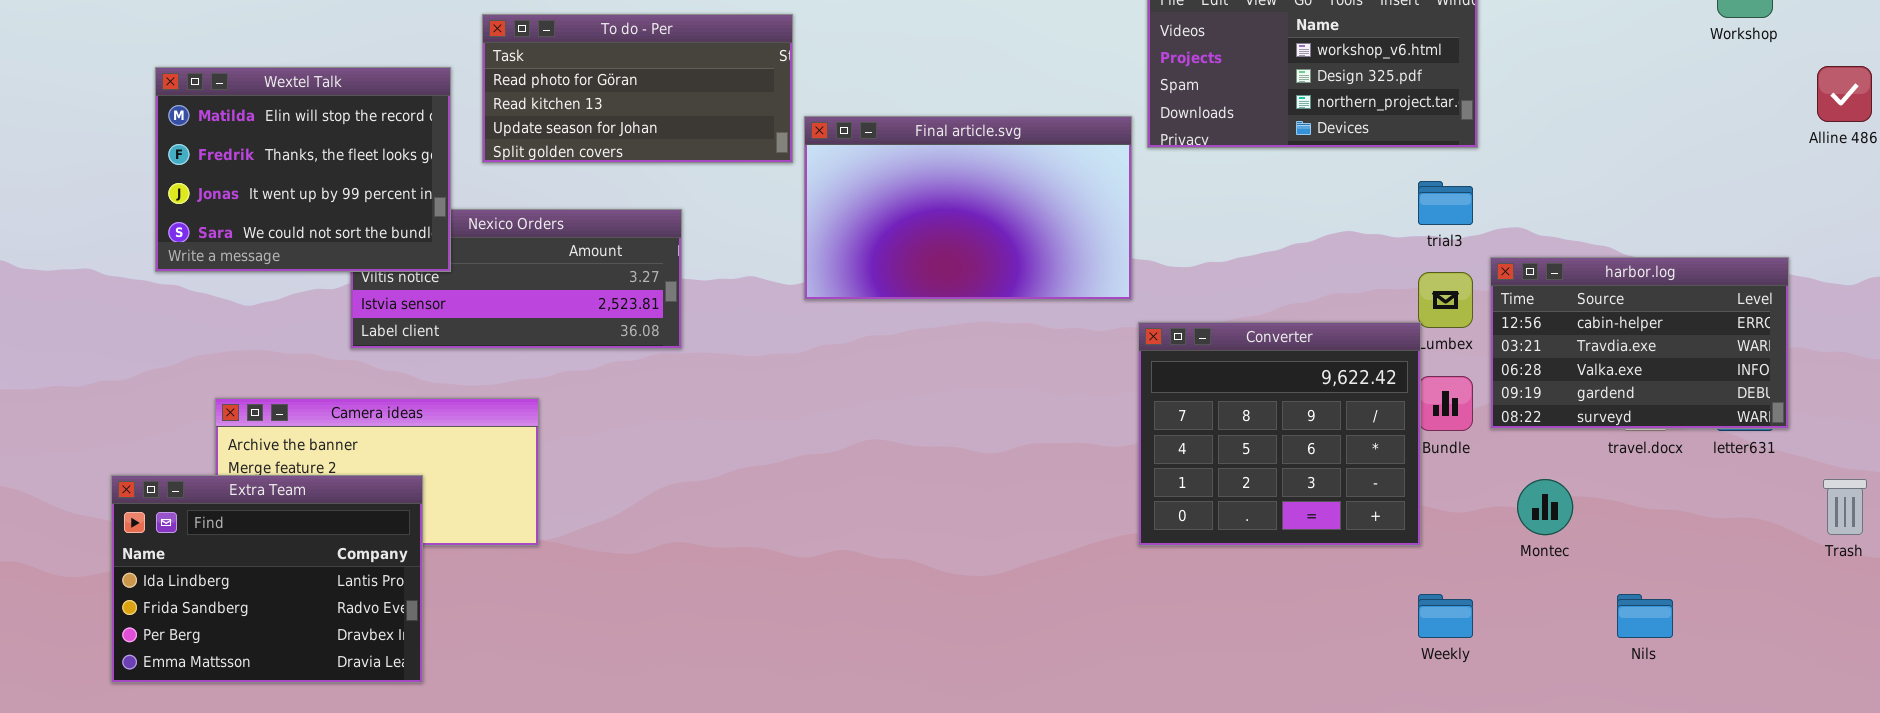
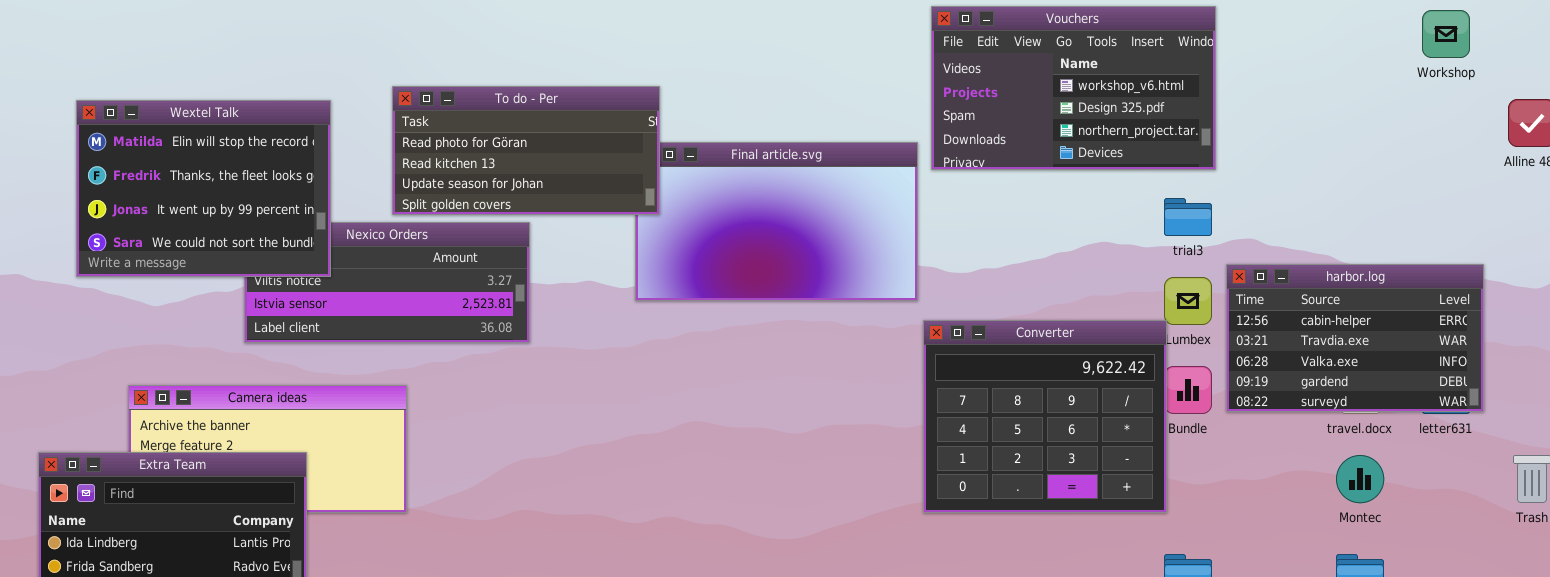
To do - Per: [482,14,793,163] -> [392,86,660,215], moved
Montec: [1517,479,1573,535] -> [1336,455,1384,503], moved

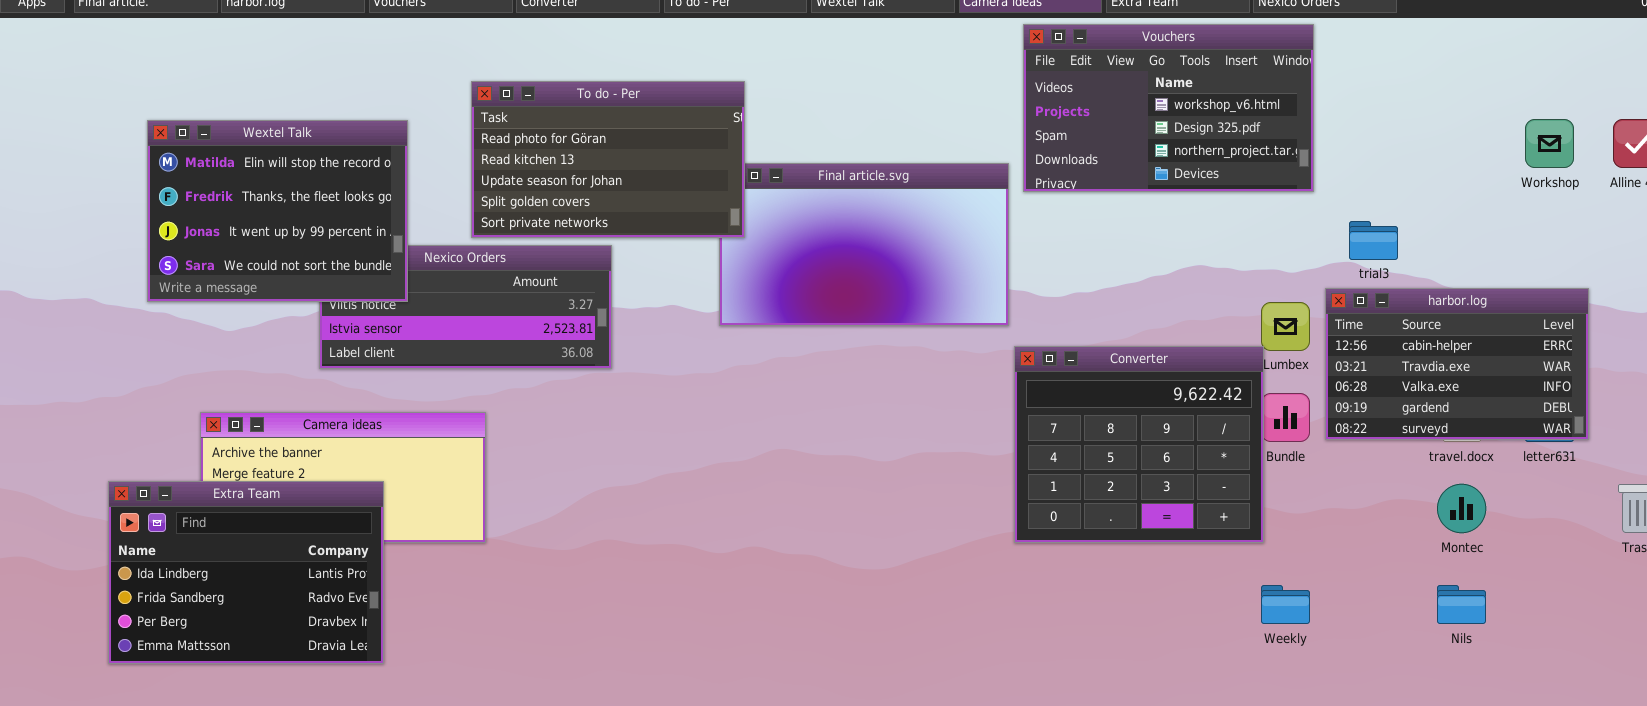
Workshop: [1422,10,1470,58] -> [1525,119,1574,168], moved
To do - Per: [392,86,660,215] -> [471,81,745,238], resized
trial3: [1164,198,1212,236] -> [1349,221,1398,260], moved

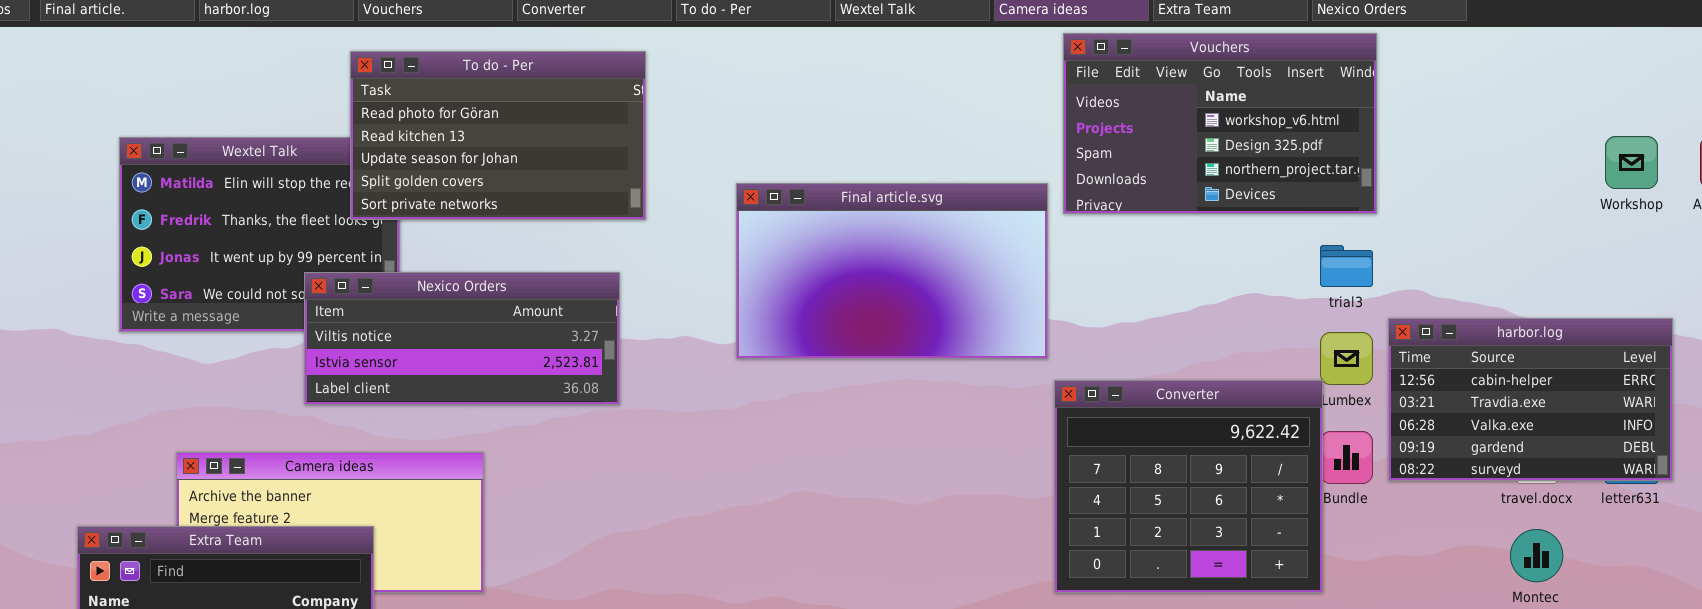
To do - Per: [471,81,745,238] -> [350,51,646,220], moved
trial3: [1349,221,1398,260] -> [1320,245,1373,287], moved
Nexico Orders: [319,245,612,369] -> [304,272,620,405], raised

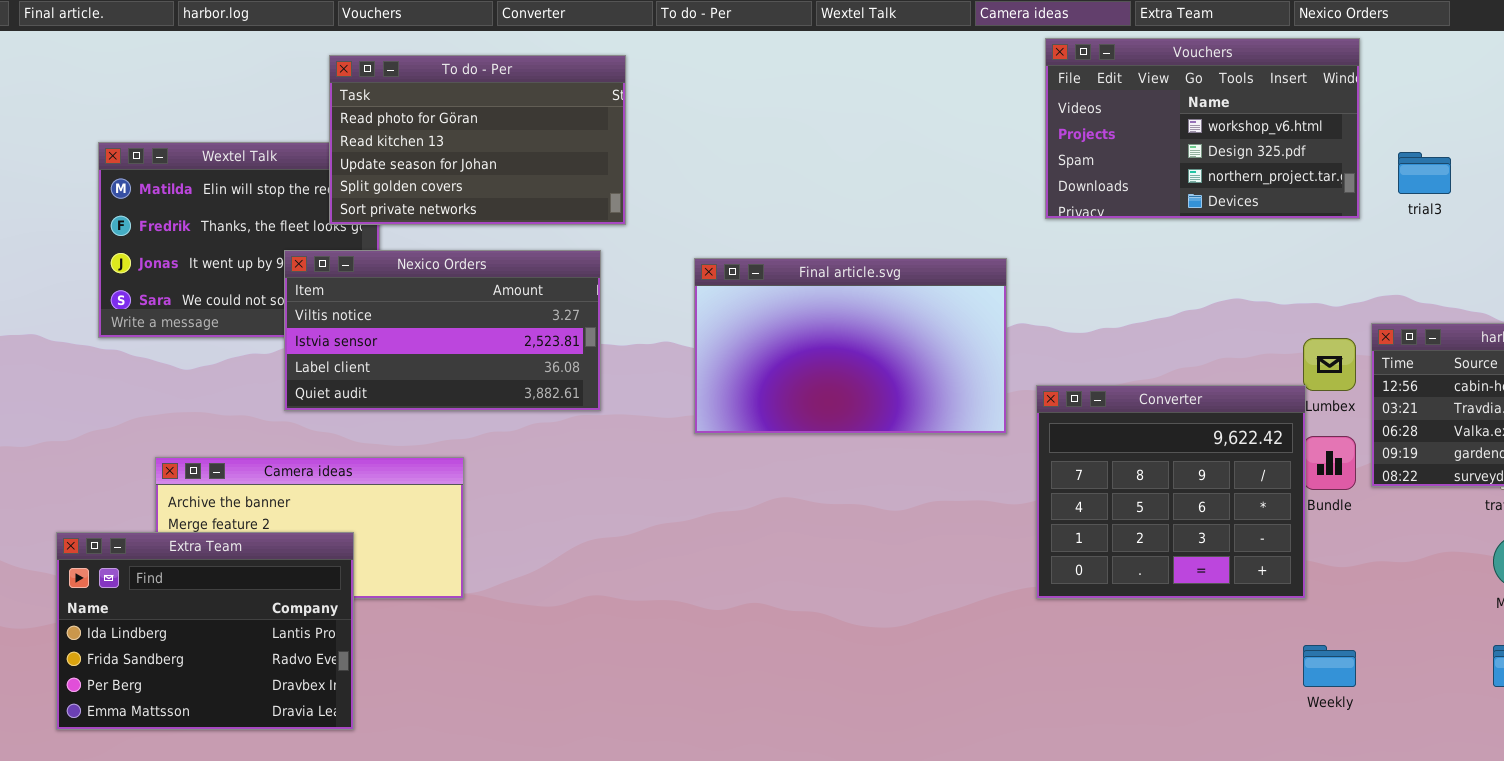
Final article.svg: [736,183,1048,359] -> [694,258,1007,434], moved
trial3: [1320,245,1373,287] -> [1398,152,1451,194], moved
Nexico Orders: [304,272,620,405] -> [284,250,601,411], resized

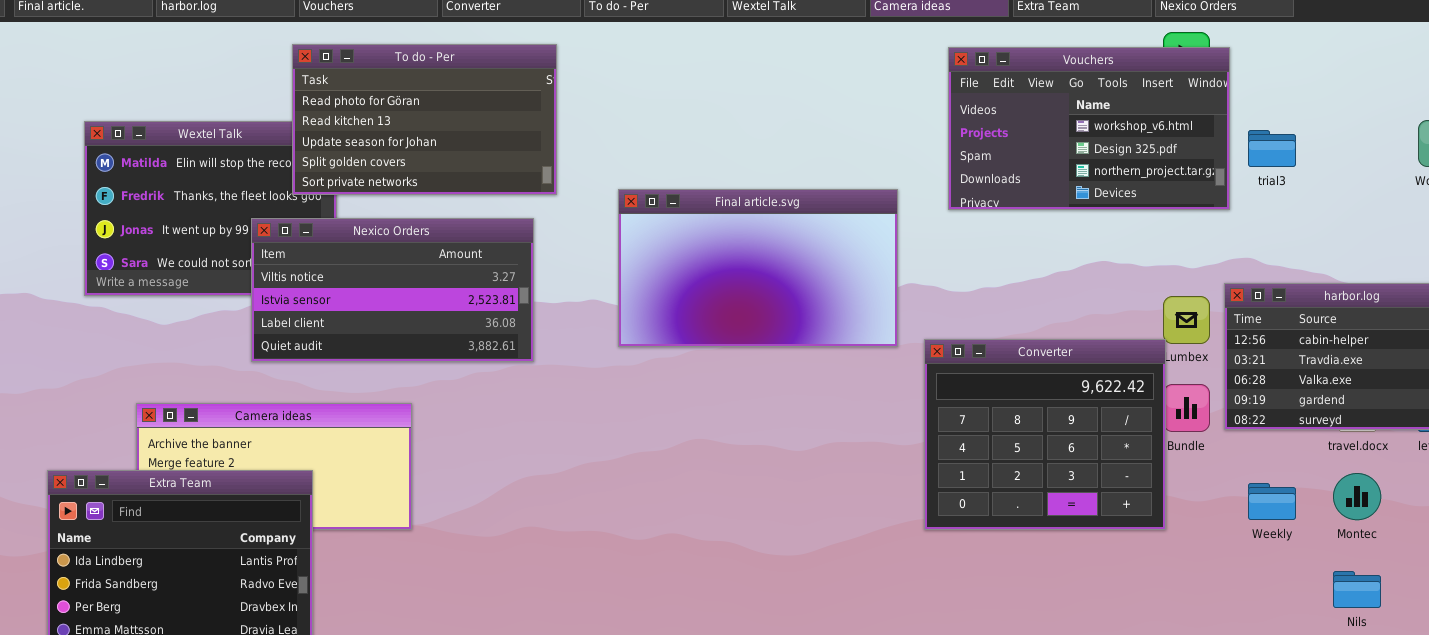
Vouchers: [1045,38,1360,219] -> [948,47,1230,210], moved
Final article.svg: [694,258,1007,434] -> [618,189,898,347], moved
Weekly: [1303,645,1356,687] -> [1248,483,1296,520], moved

